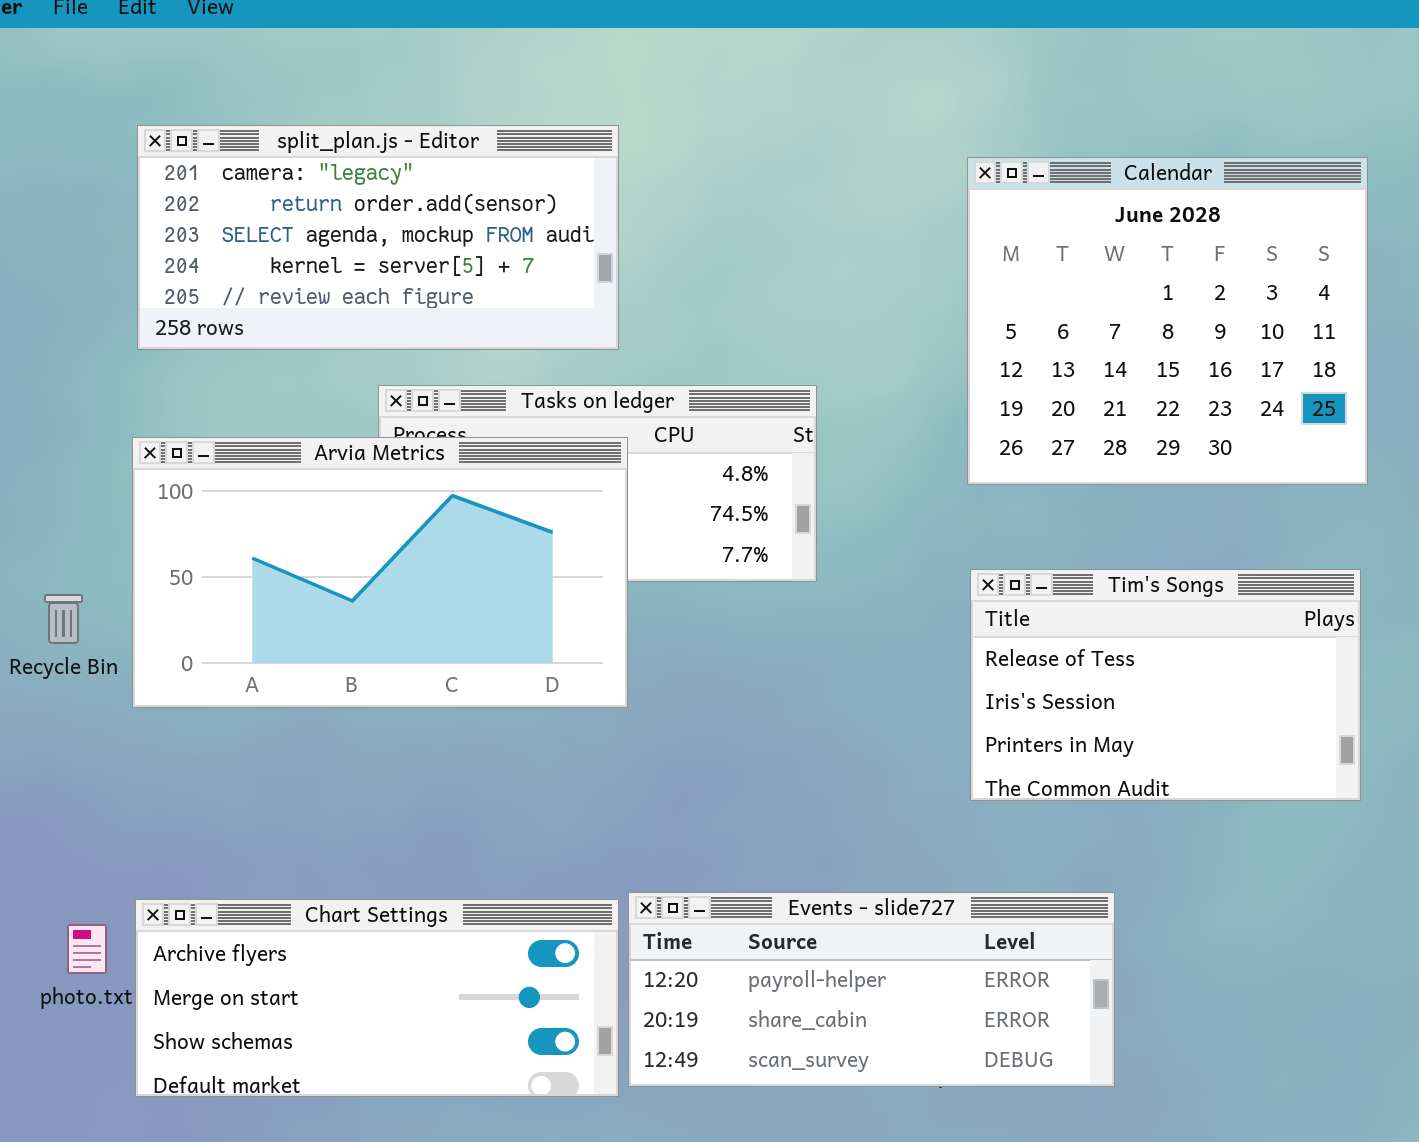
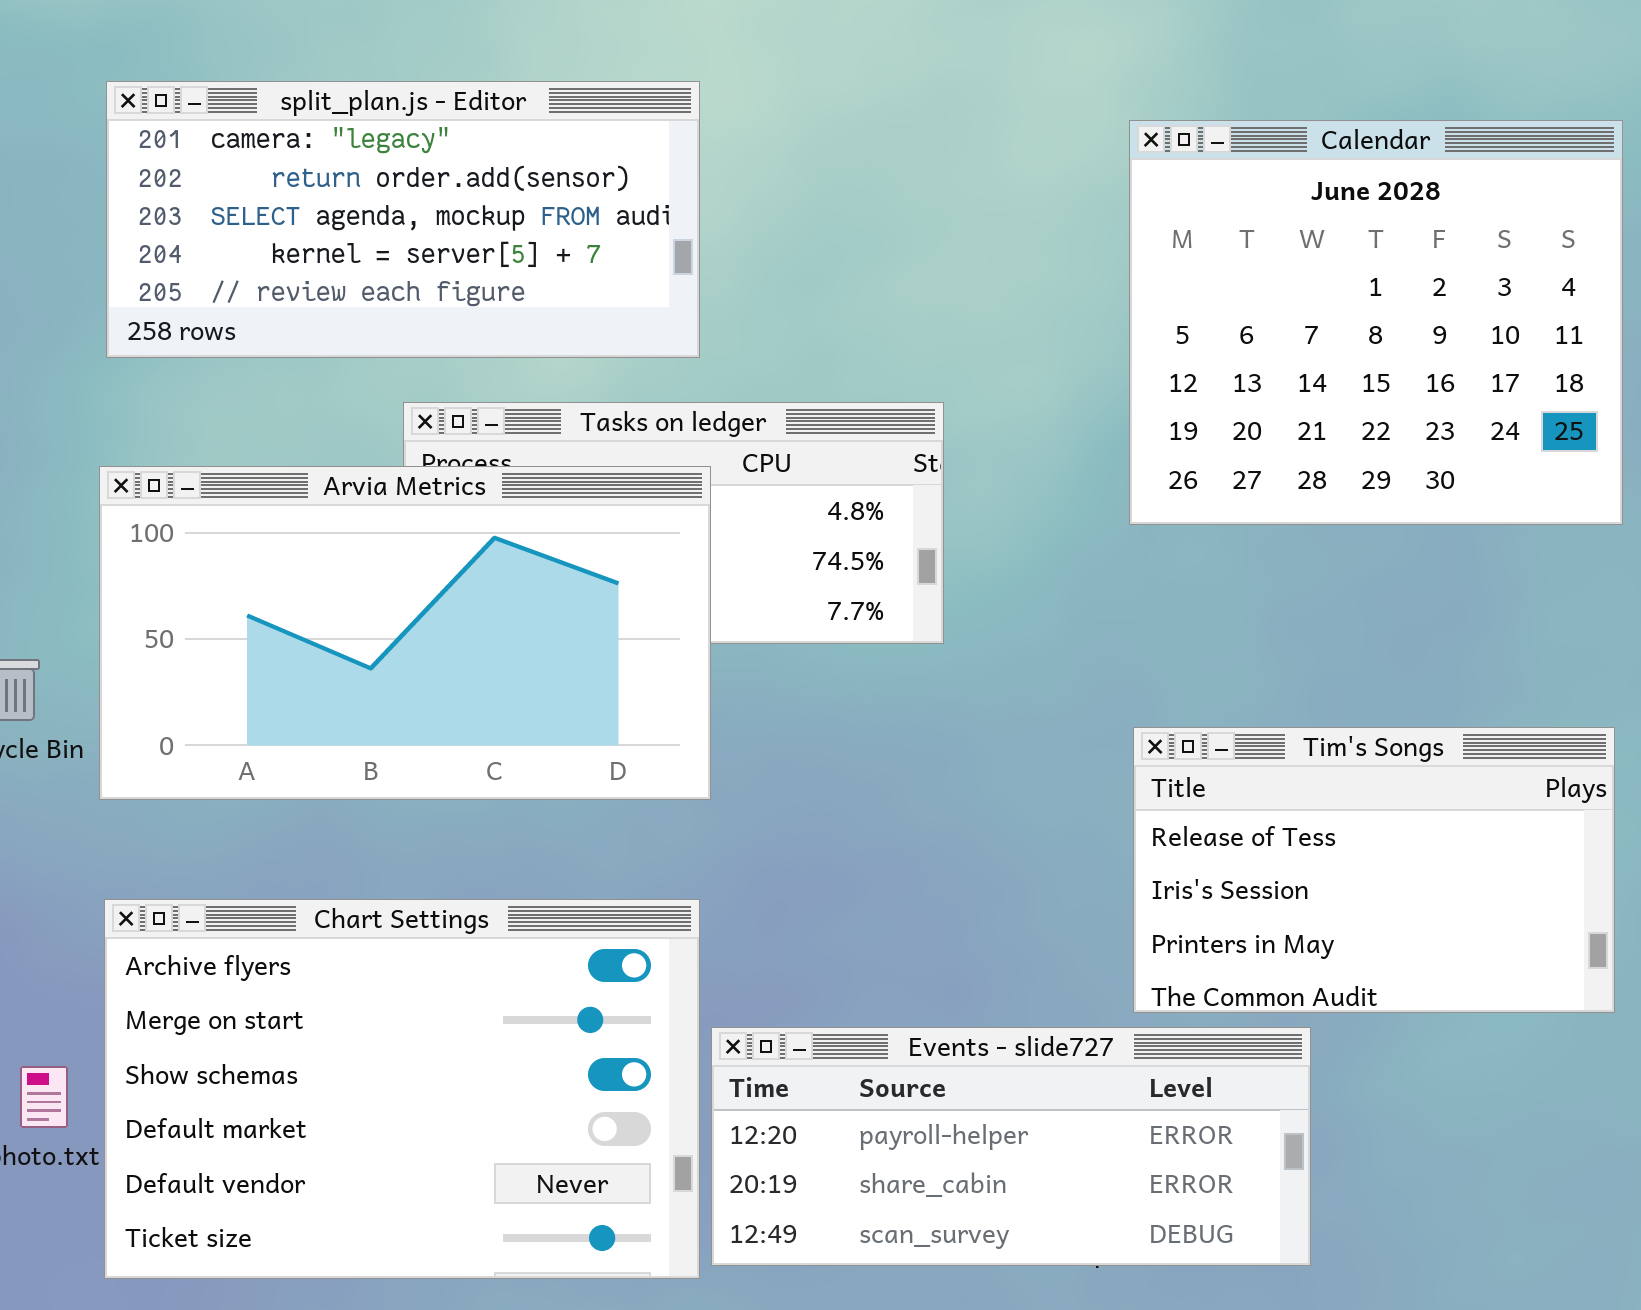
Tim's Songs: [970,569,1361,801] -> [1133,727,1615,1013], moved
Chart Settings: [135,899,619,1097] -> [104,899,700,1279], resized

